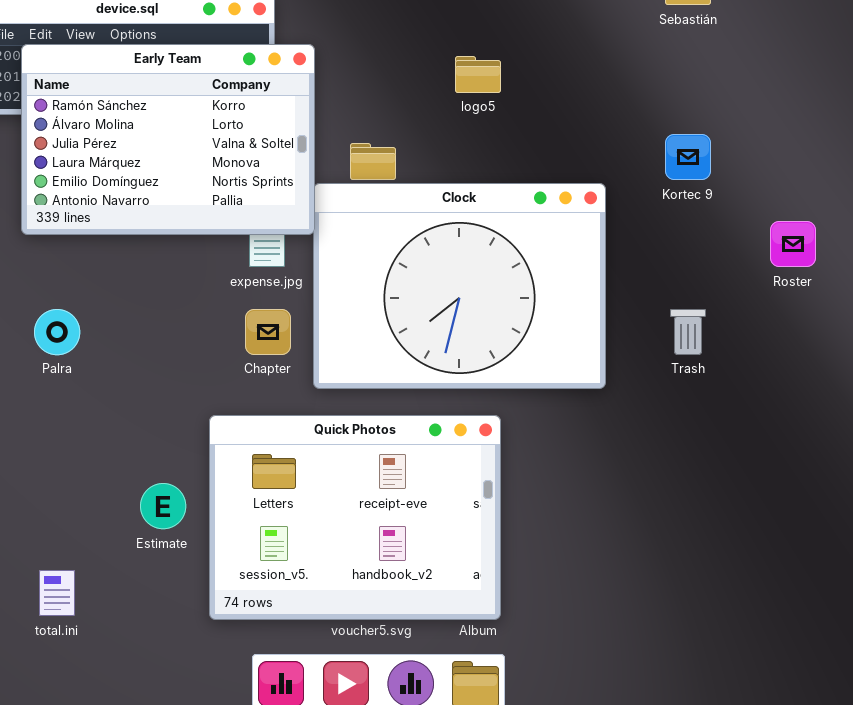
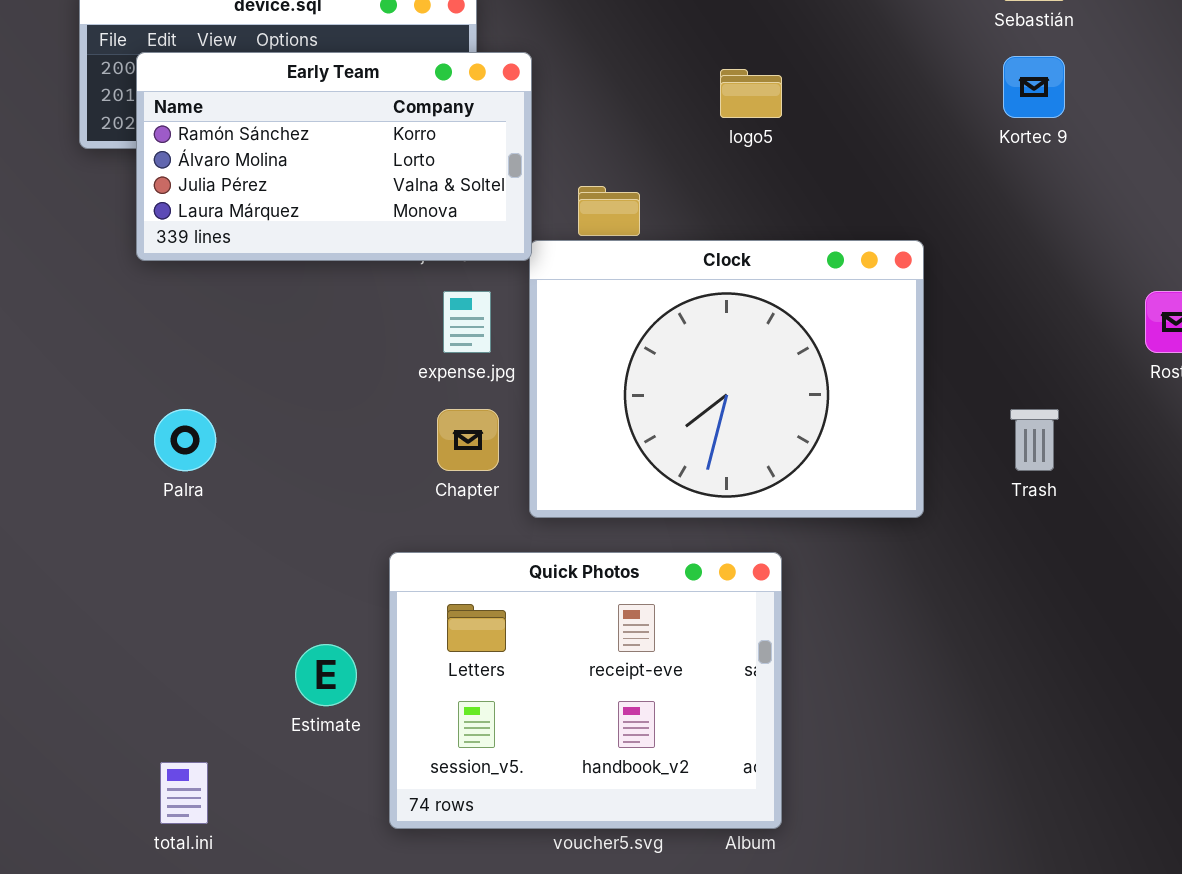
Early Team: [21,44,315,235] -> [136,52,532,261], resized
Kortec 9: [665,134,711,180] -> [1003,56,1065,118], moved

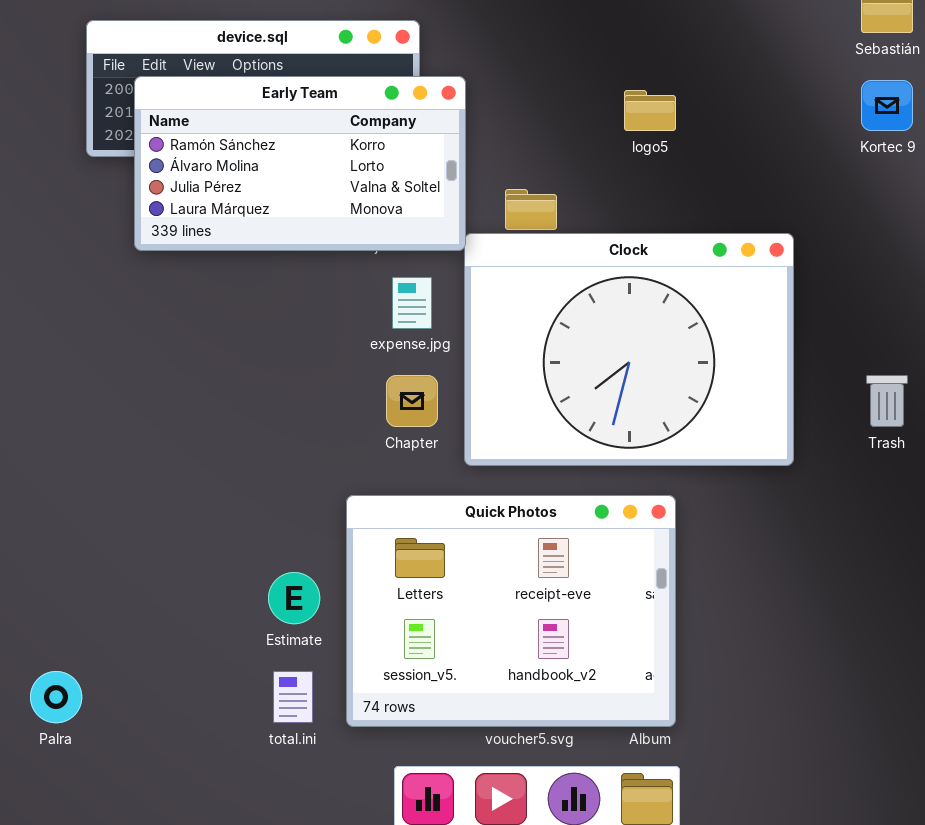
Palra: [154,409,216,471] -> [30,671,82,723], moved
total.ini: [160,762,208,824] -> [273,671,313,723], moved

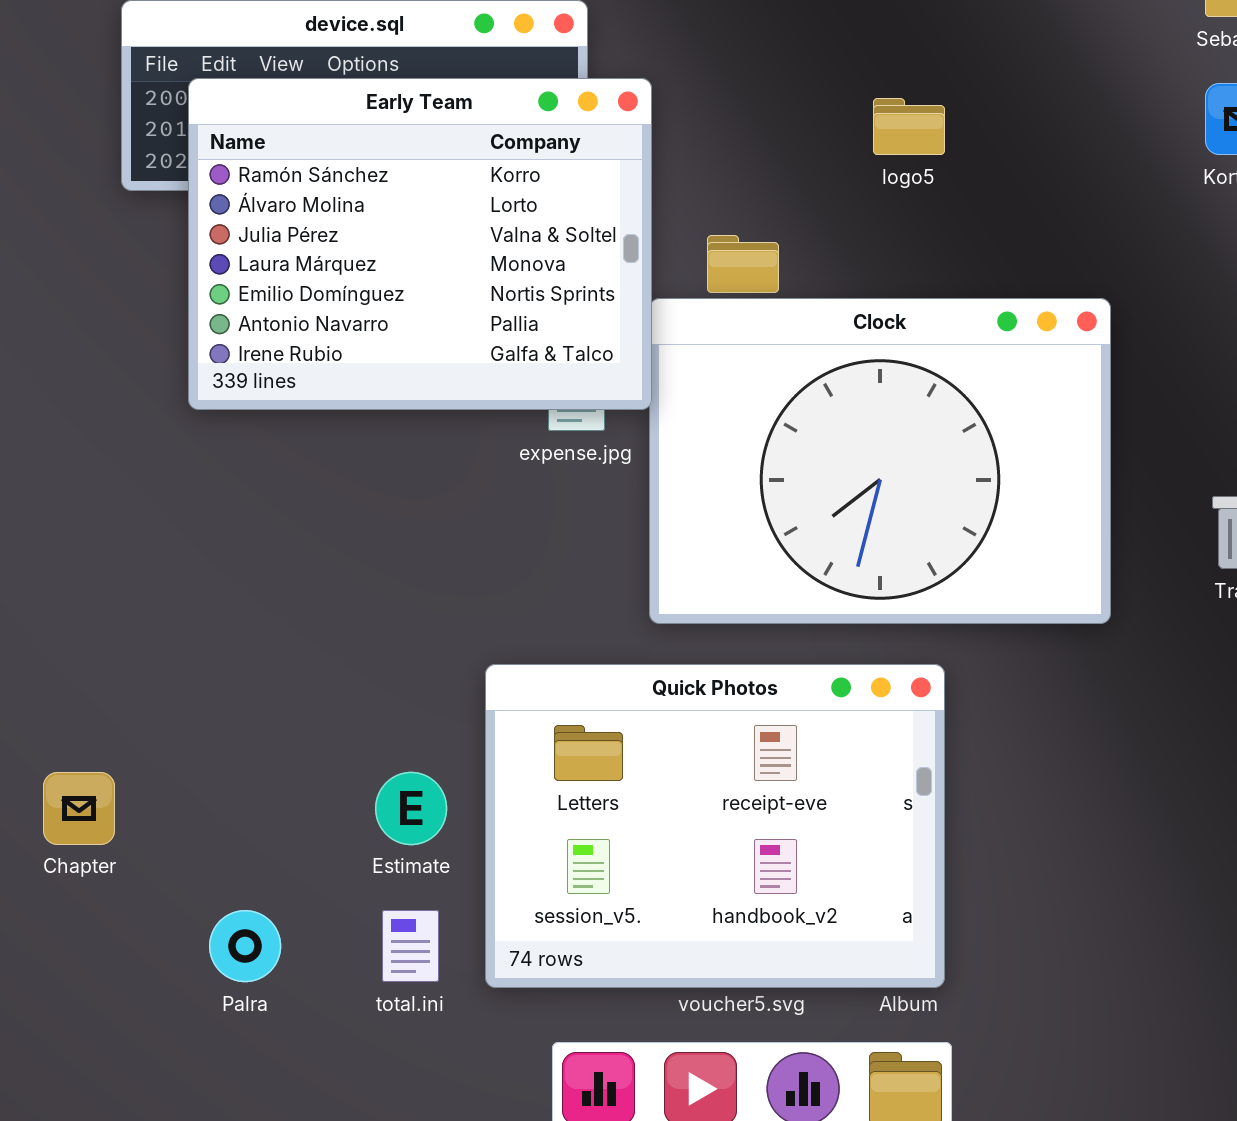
Early Team: [134,76,466,251] -> [188,78,652,410], resized
Chapter: [386,375,438,427] -> [43,772,115,845], moved
Palra: [30,671,82,723] -> [209,910,281,982], moved

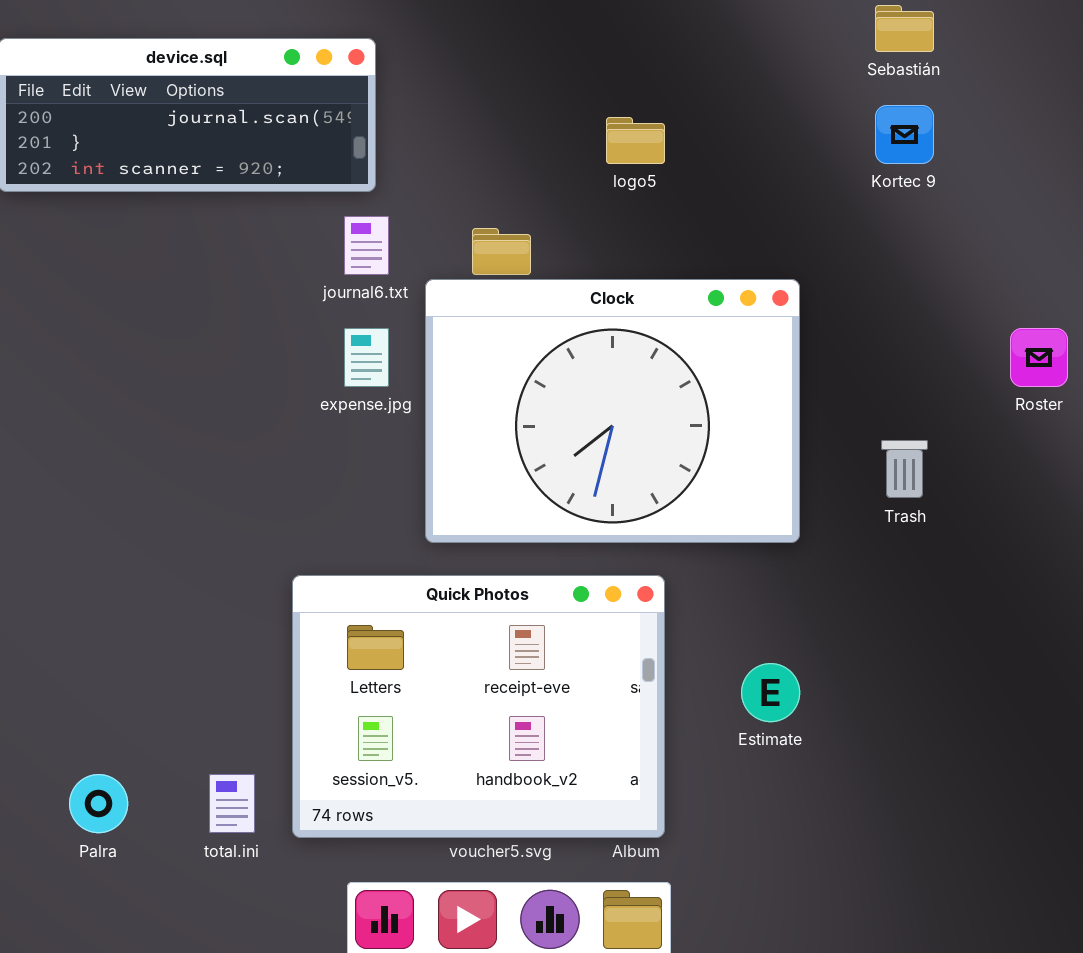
Early Team: [188,78,652,410] -> none, closed
Estimate: [375,772,447,845] -> [741,663,800,722], moved

